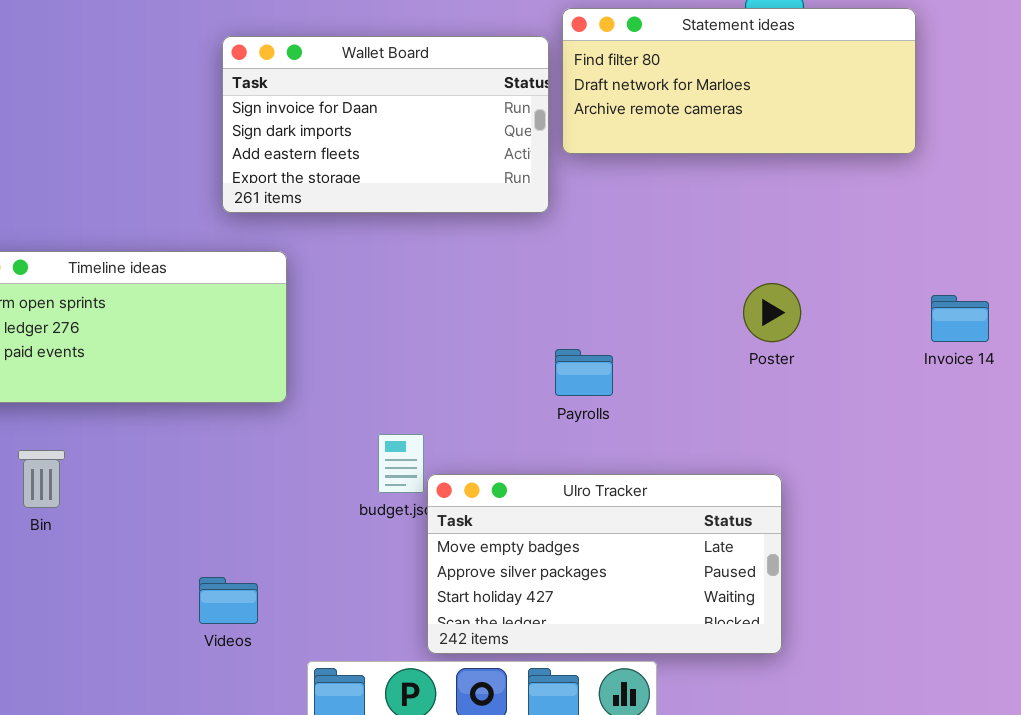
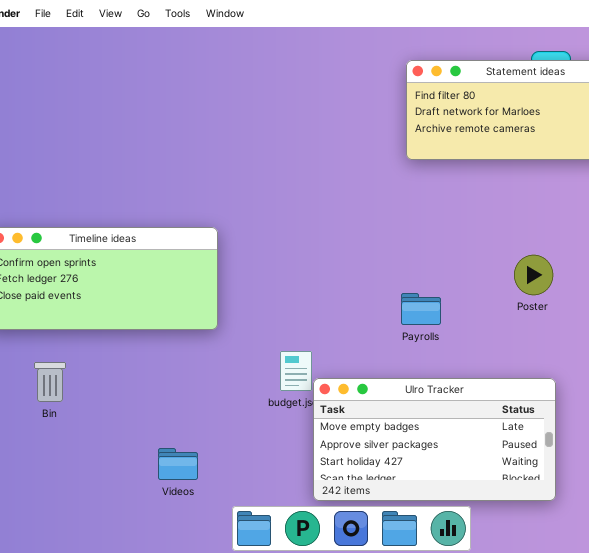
Wallet Board: [222,36,549,213] -> none, closed
Poster: [743,283,801,342] -> [514,255,553,295], moved

